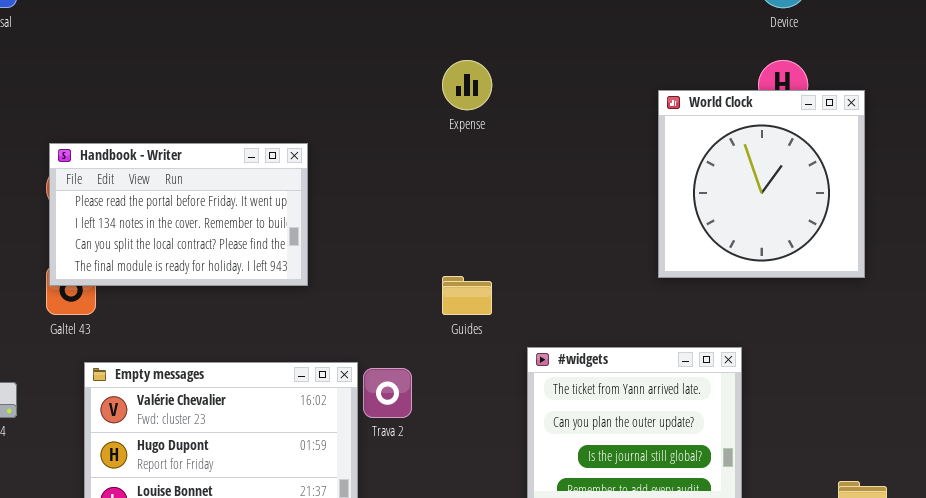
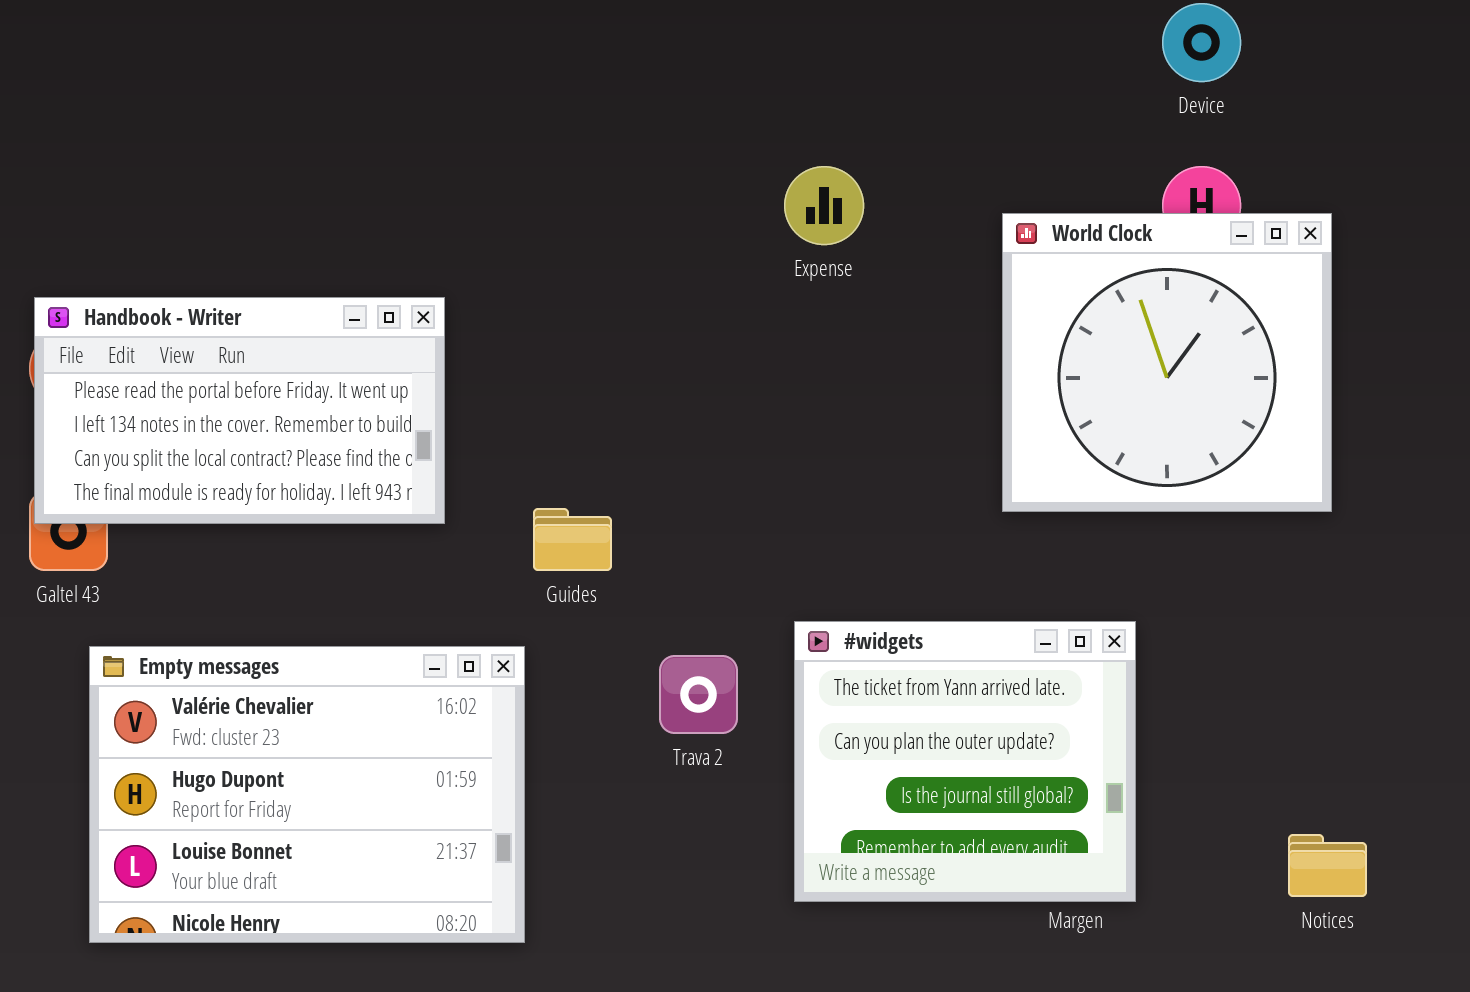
Expense: [442,60,492,110] -> [784,166,864,245], moved
Guides: [442,276,492,315] -> [533,508,612,571], moved
Trava 2: [363,368,412,418] -> [659,655,738,734], moved

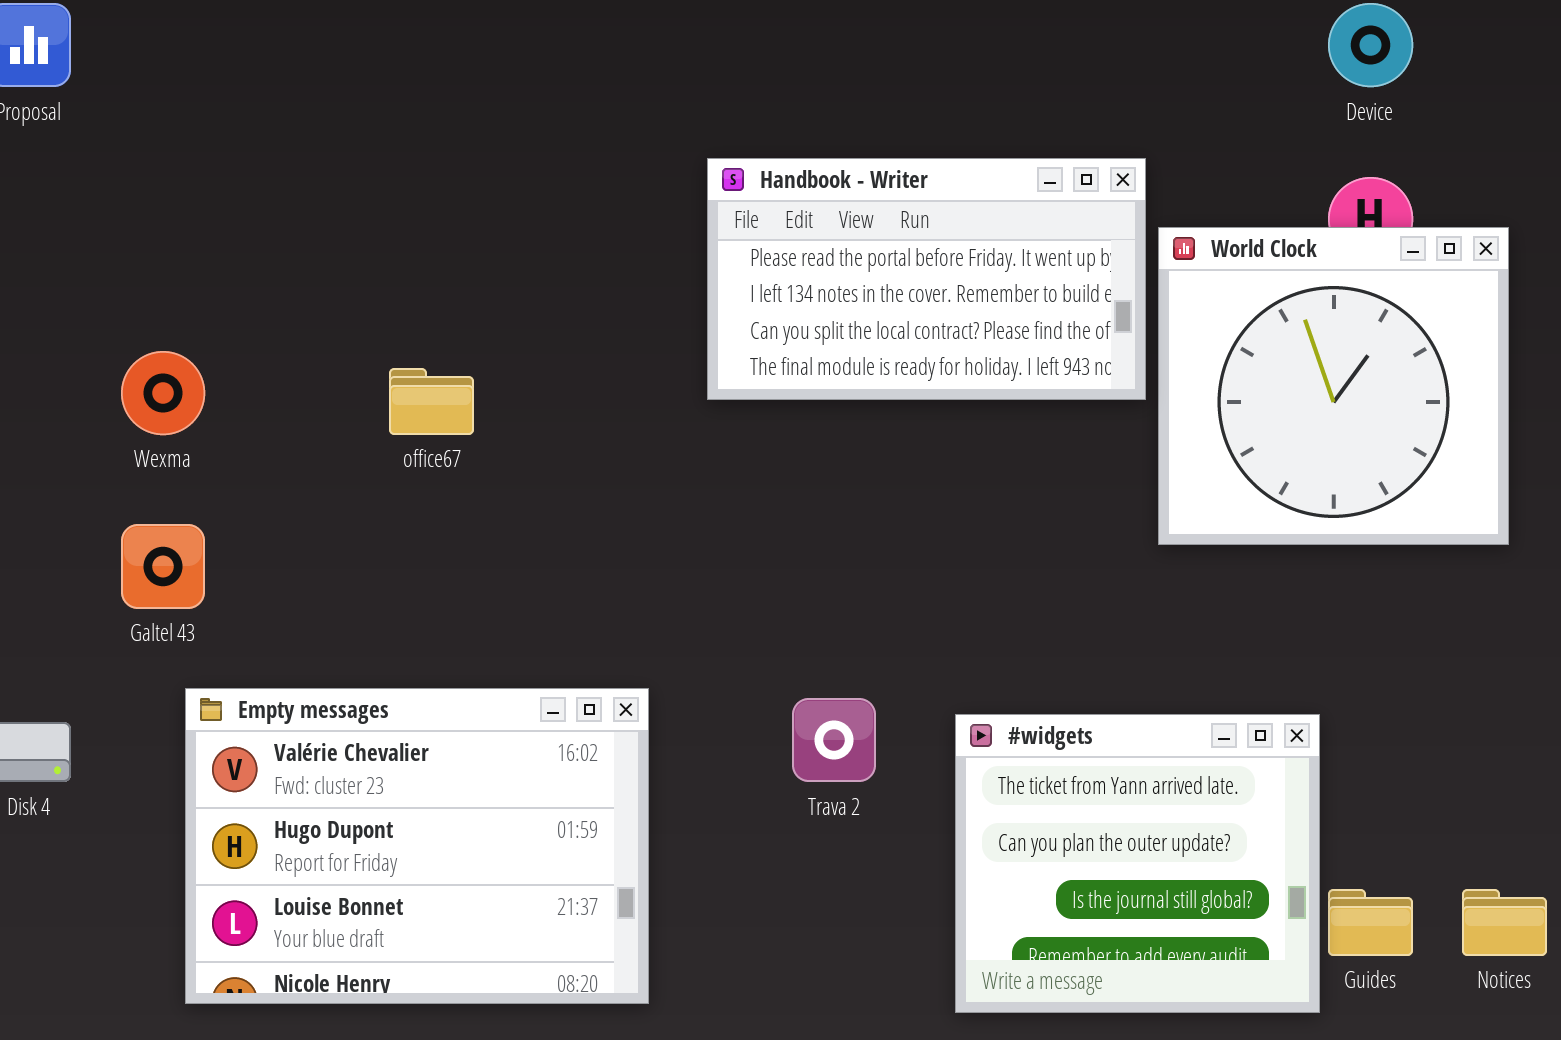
Handbook - Writer: [34,297,445,524] -> [707,158,1146,400], moved
Guides: [533,508,612,571] -> [1328,889,1413,956], moved
#widgets: [794,621,1136,902] -> [955,714,1320,1013], moved

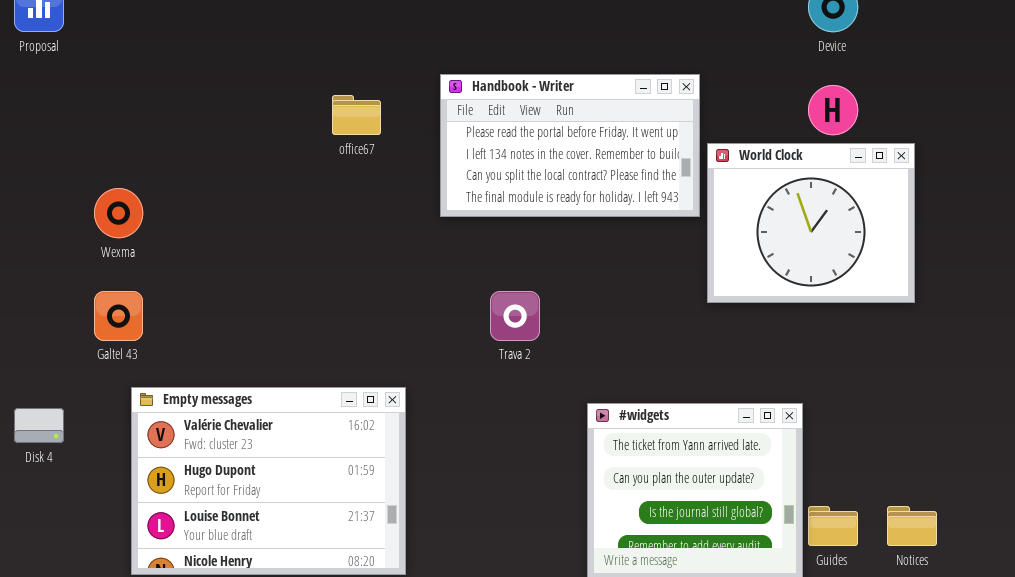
World Clock: [1158,227,1509,545] -> [707,143,915,303], resized
office67: [389,368,474,435] -> [332,95,381,135], moved
Trava 2: [792,698,876,782] -> [490,291,540,341], moved

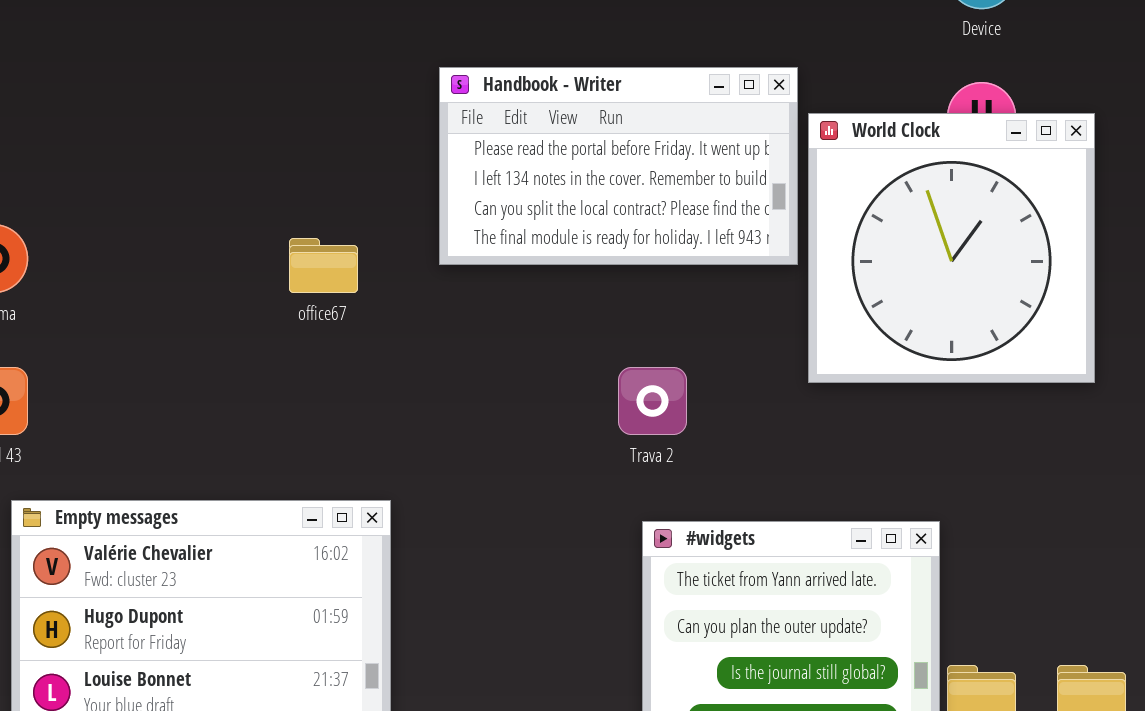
office67: [332,95,381,135] -> [289,238,358,293], moved
World Clock: [707,143,915,303] -> [808,113,1095,383], resized
Trava 2: [490,291,540,341] -> [618,367,687,435], moved

